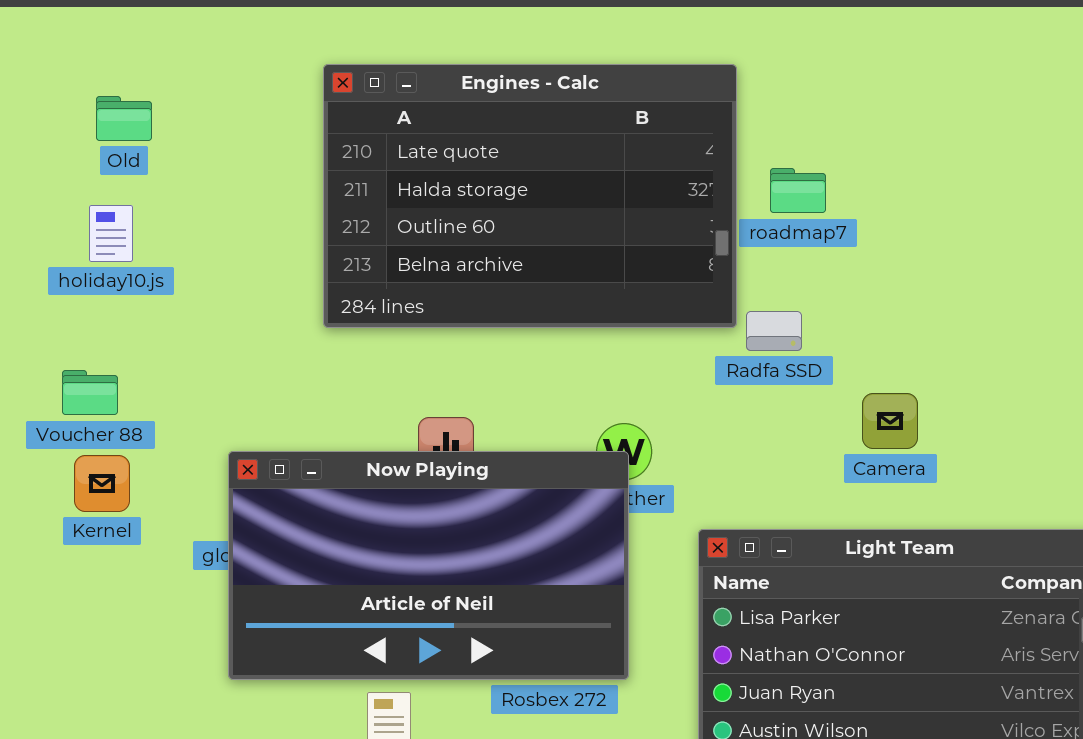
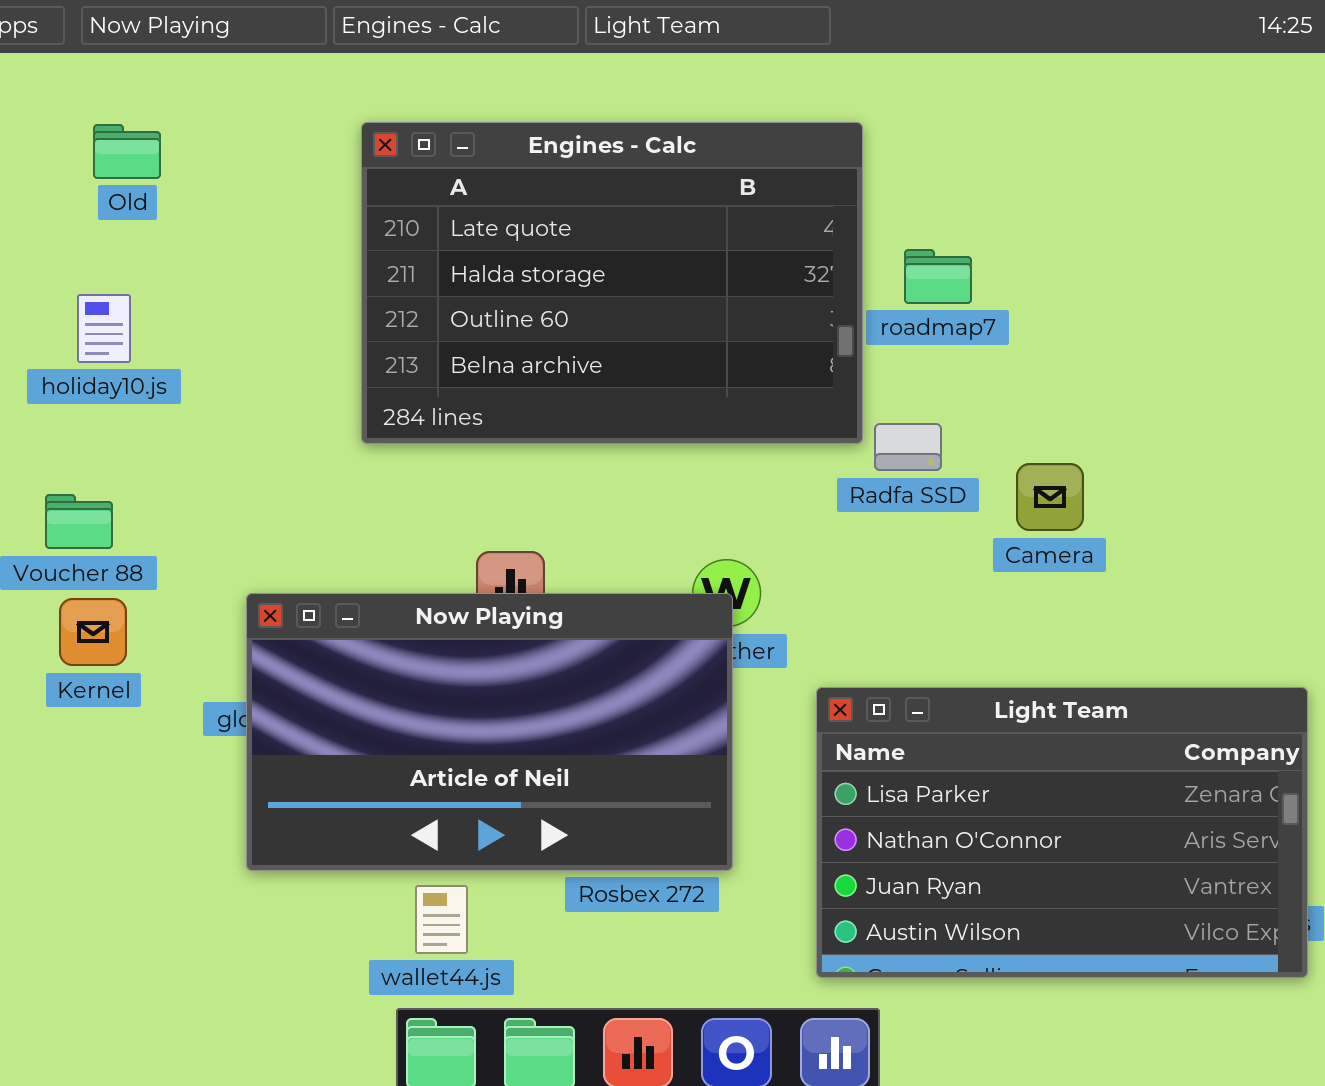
Old: [96,96,152,141] -> [93,124,161,179], moved
Camera: [862,393,918,449] -> [1016,463,1084,531], moved

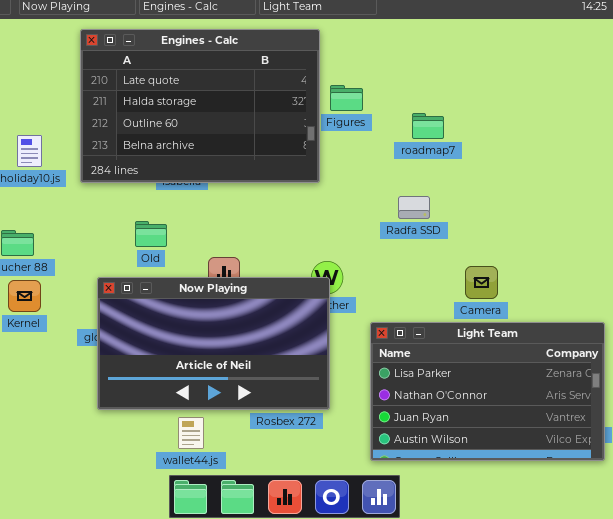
Engines - Calc: [361,122,863,444] -> [80,29,320,183], moved
Old: [93,124,161,179] -> [135,221,167,247], moved
Camera: [1016,463,1084,531] -> [465,266,498,299], moved

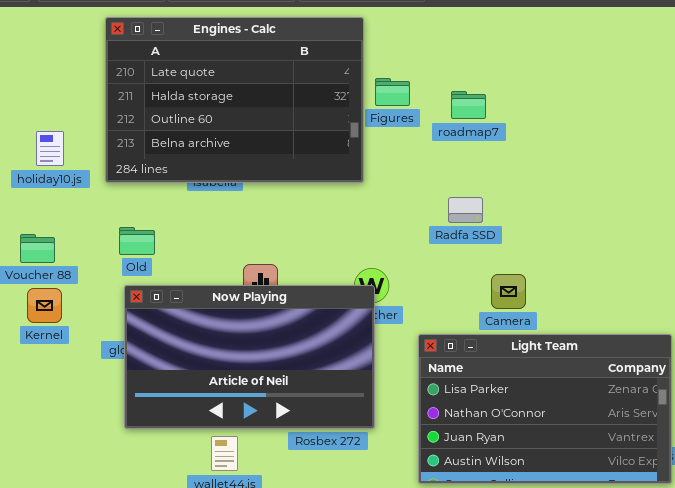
roadmap7: [412,113,444,139] -> [451,91,486,119], moved
Old: [135,221,167,247] -> [119,227,155,255], moved
Camera: [465,266,498,299] -> [491,274,526,309], moved

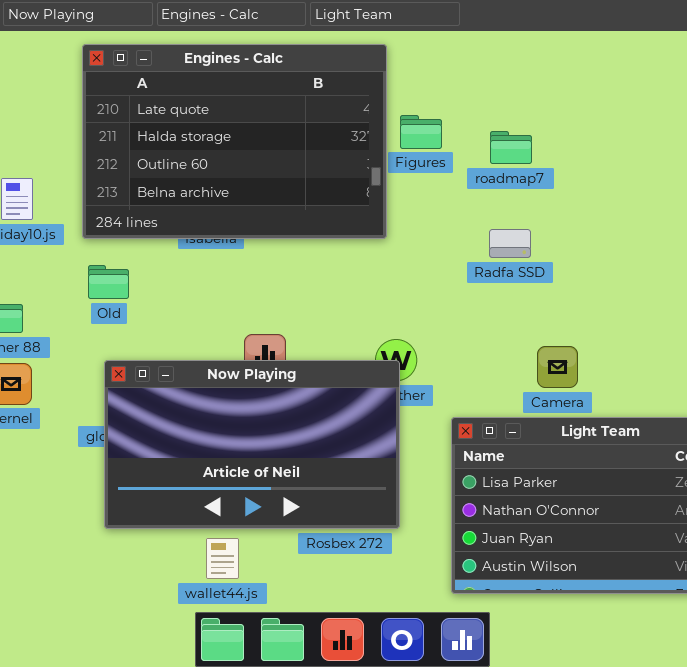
Radfa SSD: [448,197,483,223] -> [489,229,531,258], moved
Old: [119,227,155,255] -> [88,265,129,299], moved

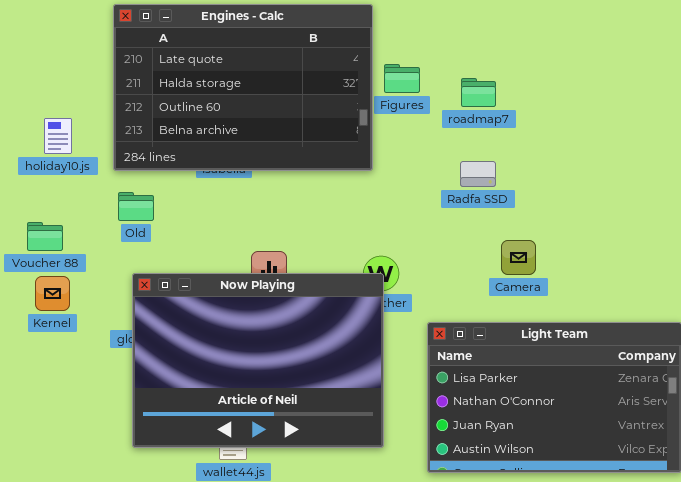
Camera: [537,346,578,388] -> [501,240,536,275], moved
Now Playing: [104,360,400,529] -> [132,273,384,448], resized

